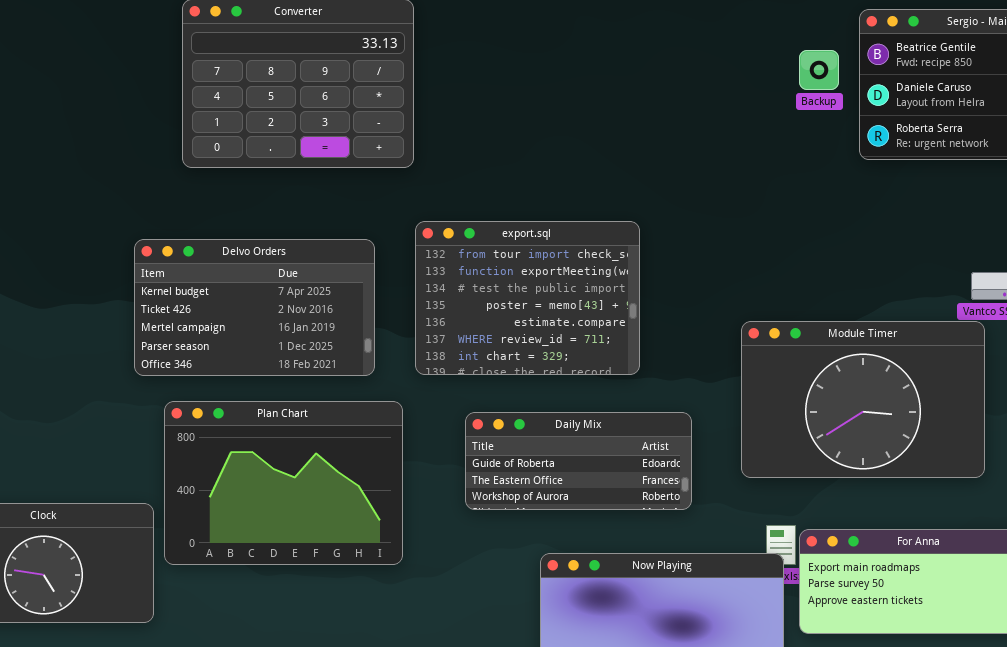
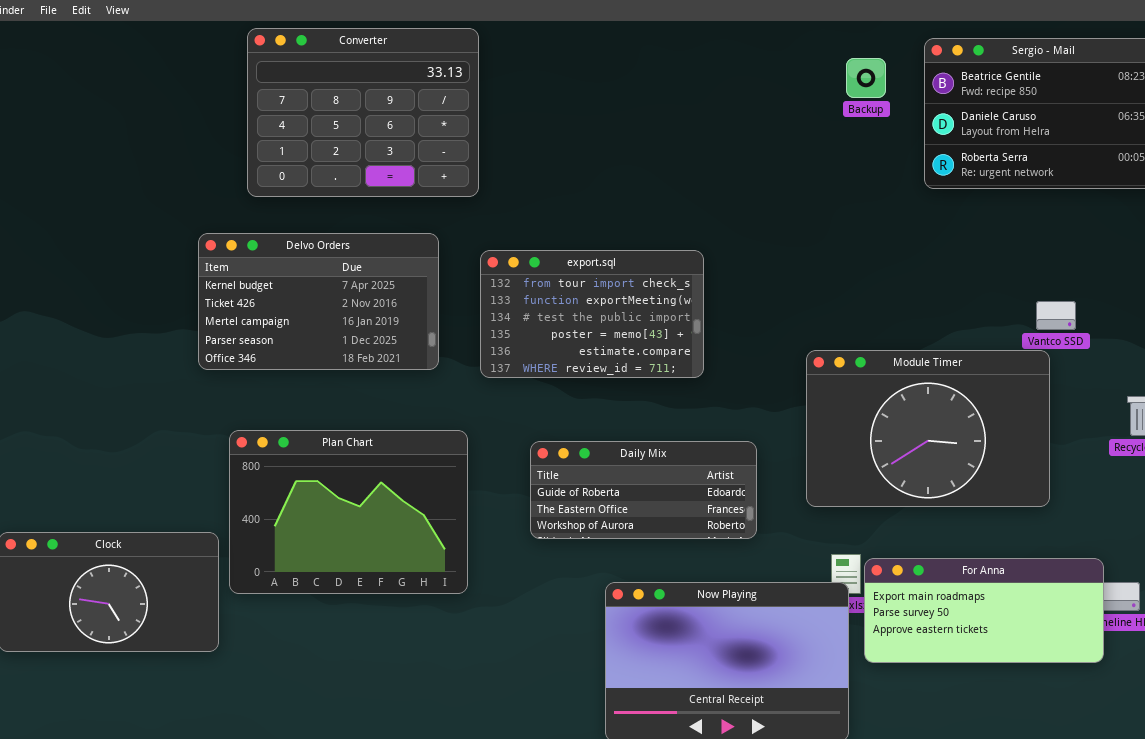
Backup: [799,50,839,90] -> [846,58,886,98], moved
export.sql: [415,221,640,375] -> [480,250,704,378], resized
Delvo Orders: [134,239,375,376] -> [198,233,439,370], moved

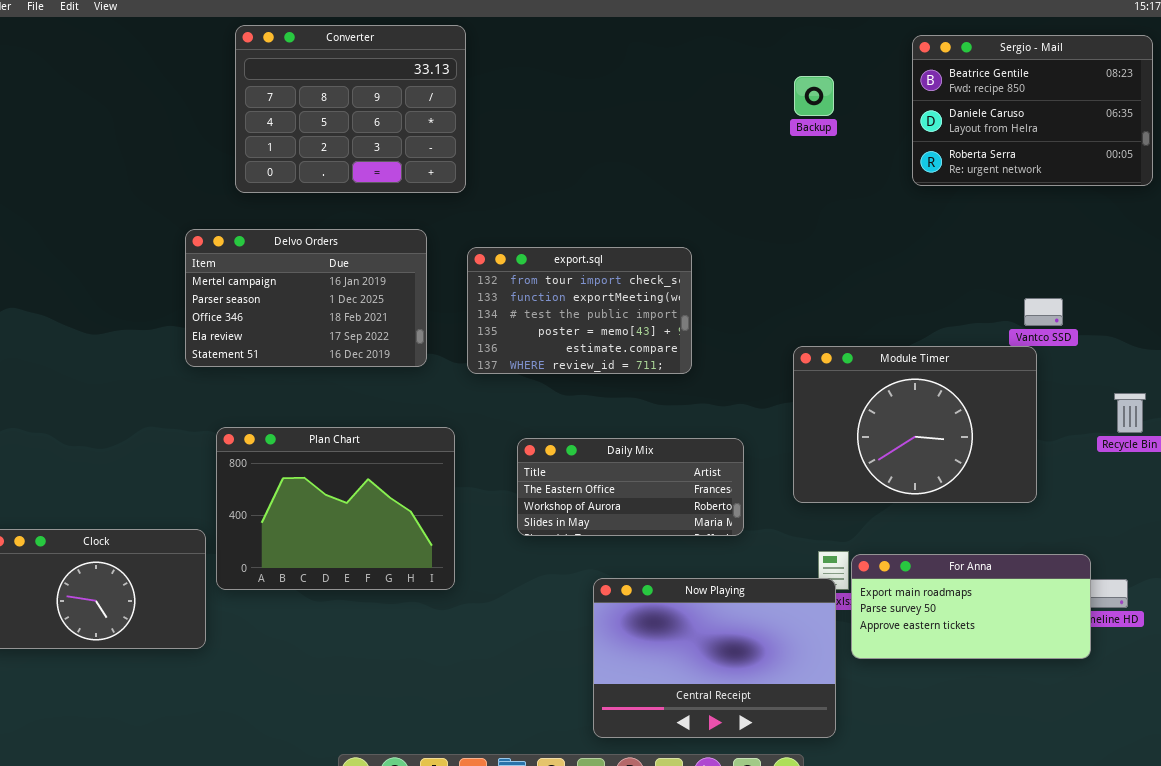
Backup: [846,58,886,98] -> [794,76,834,116], moved
Delvo Orders: [198,233,439,370] -> [185,229,427,367], scrolled down 2 rows
Daily Mix: [530,441,757,539] -> [517,438,744,536], scrolled down 1 row

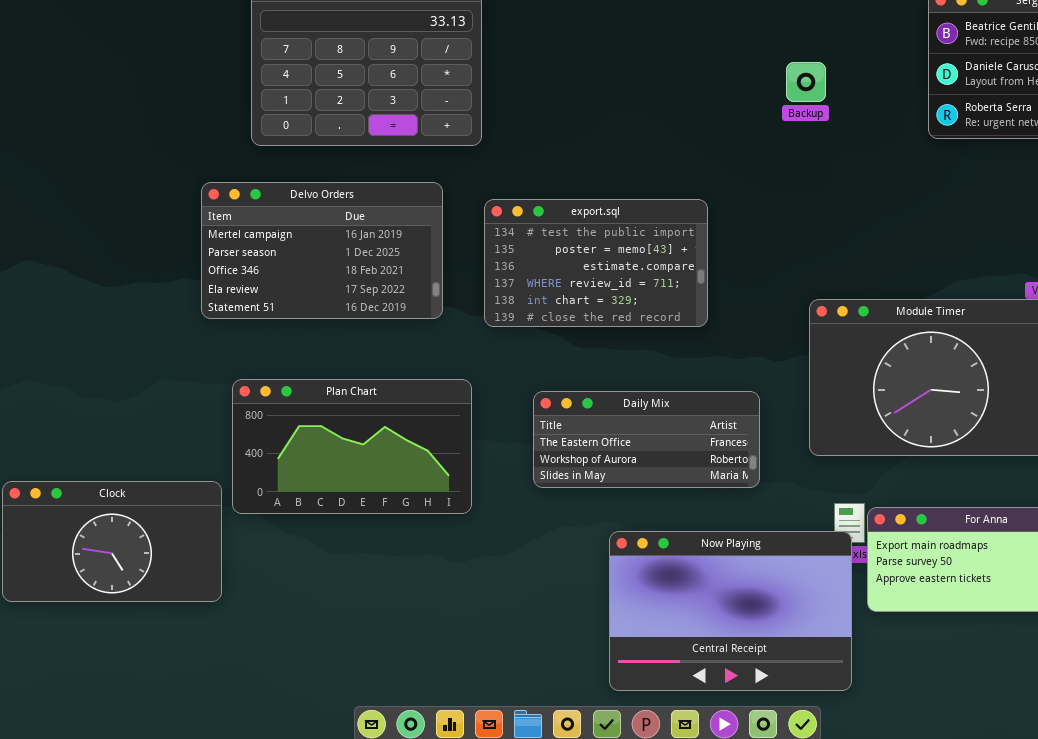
Backup: [794,76,834,116] -> [786,62,826,102], moved
export.sql: [467,247,692,374] -> [484,199,708,327], scrolled down 2 rows
Plan Chart: [216,427,455,590] -> [232,379,472,514], resized

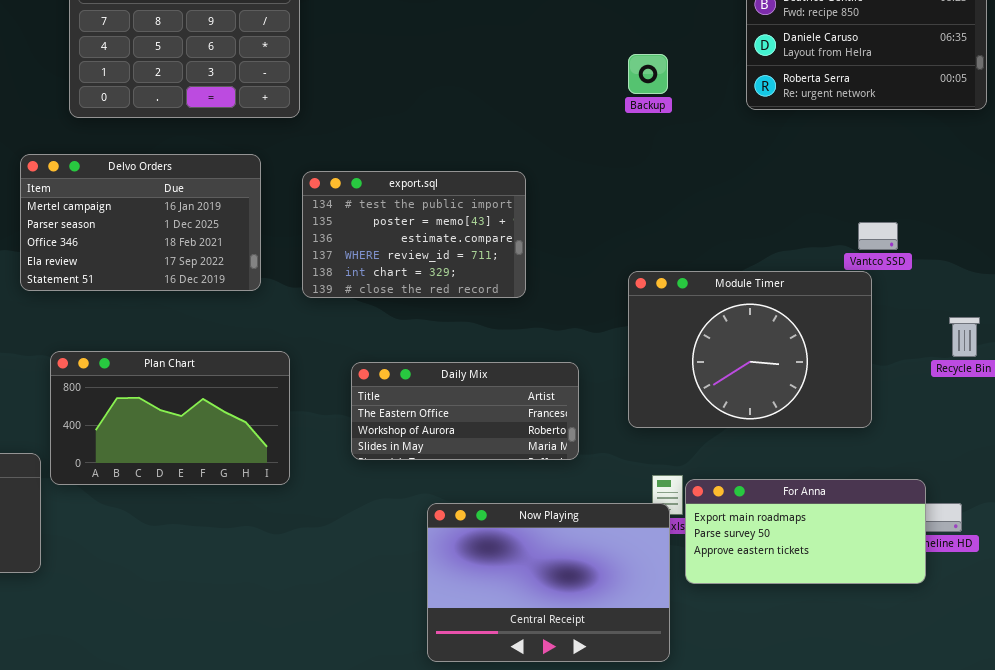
Backup: [786,62,826,102] -> [628,54,668,94], moved

